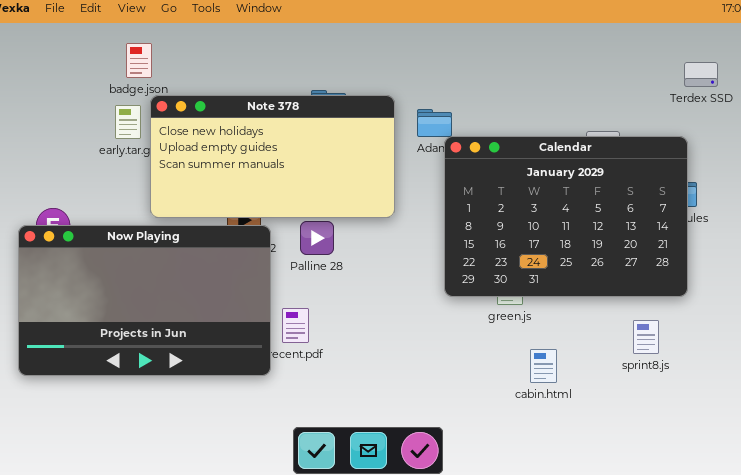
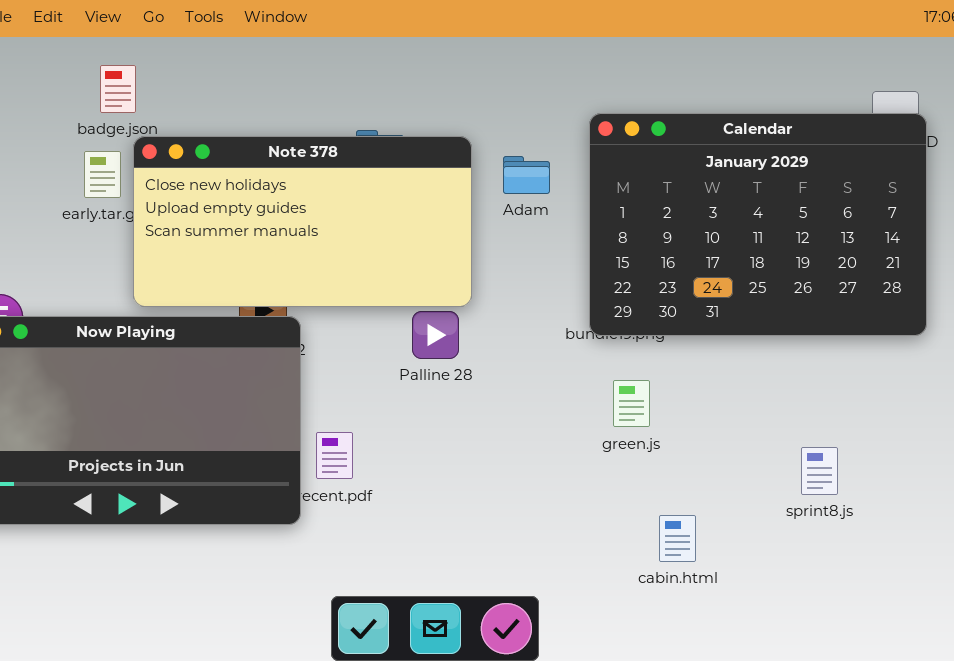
Calendar: [444,136,688,297] -> [589,113,927,336], moved
Palline 28: [300,221,334,255] -> [412,311,459,359], moved
cabin.html: [530,349,557,383] -> [659,515,696,562], moved

